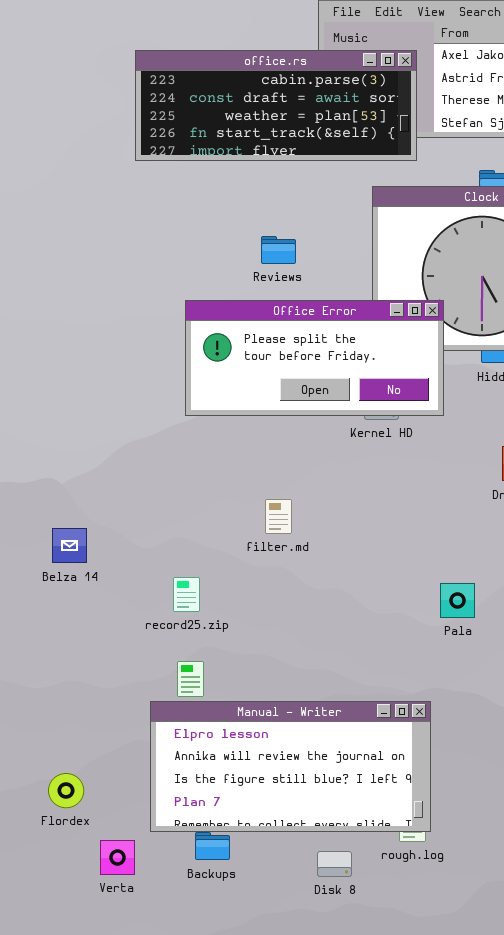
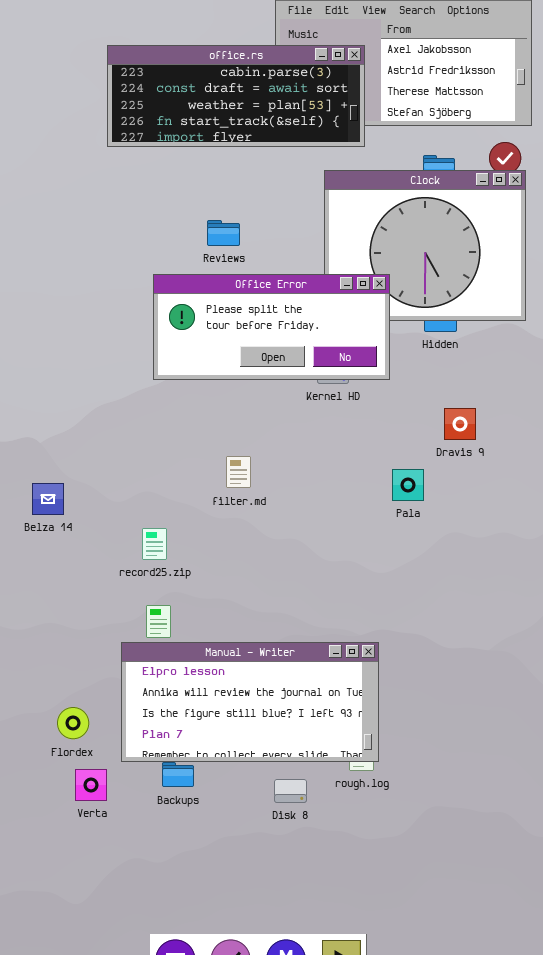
Reviews: [261,236,296,264] -> [207,220,240,246], moved
Pala: [440,583,475,618] -> [392,469,424,501], moved
Flordex: [48,773,84,808] -> [57,707,89,739], moved

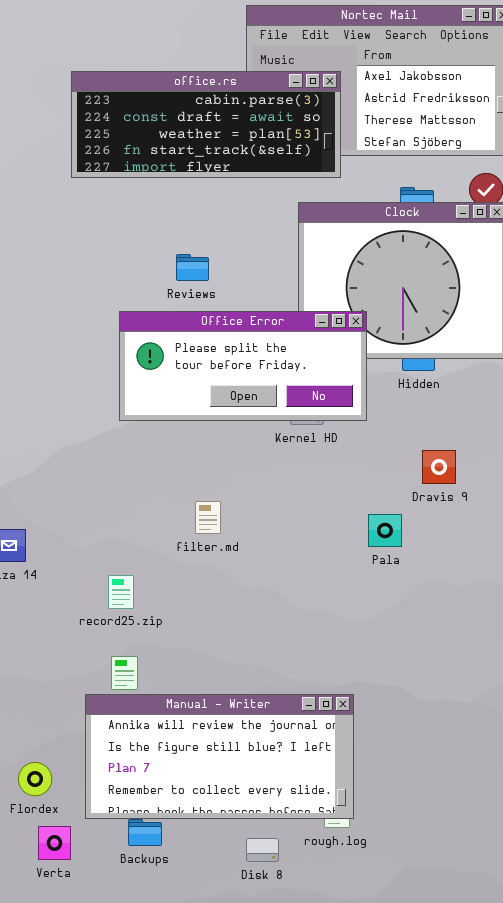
Manual - Writer: [121,642,379,762] -> [85,694,354,819], scrolled down 1 row

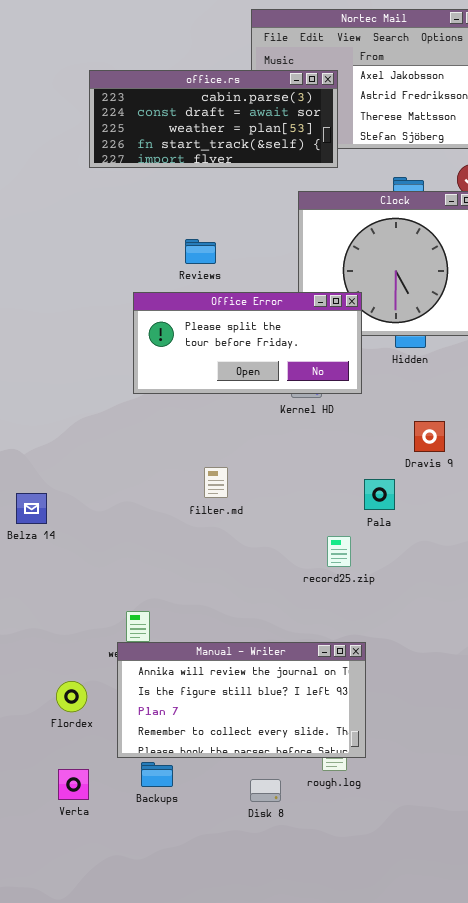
record25.zip: [108,575,134,609] -> [327,536,351,567], moved
Manual - Writer: [85,694,354,819] -> [117,642,366,758], moved
Flordex: [18,762,52,796] -> [56,681,87,712], moved

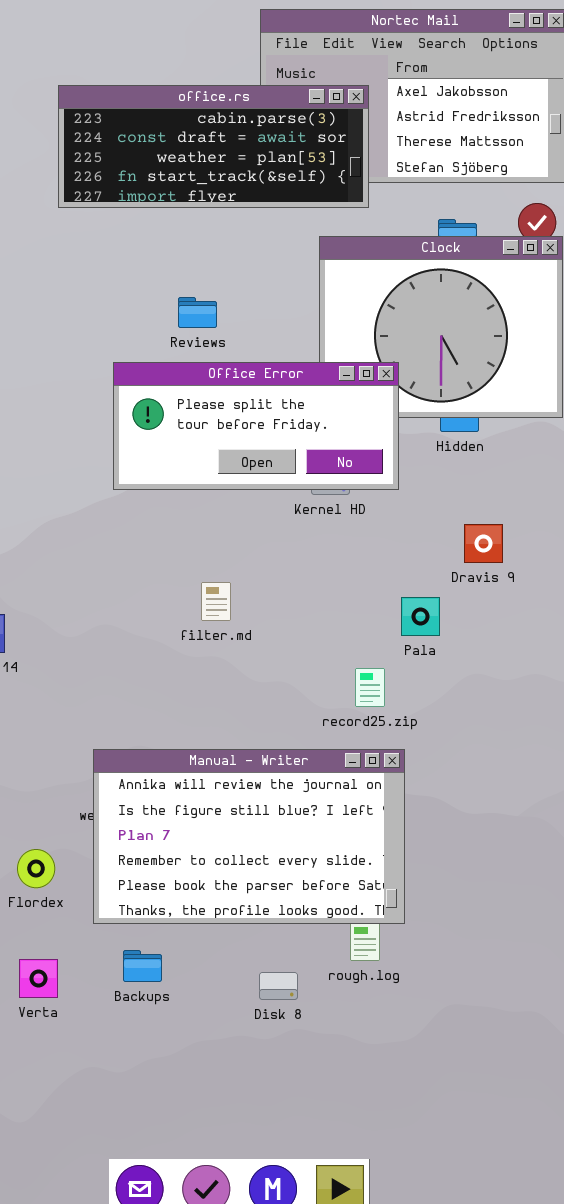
Manual - Writer: [117,642,366,758] -> [93,749,405,924], moved, resized

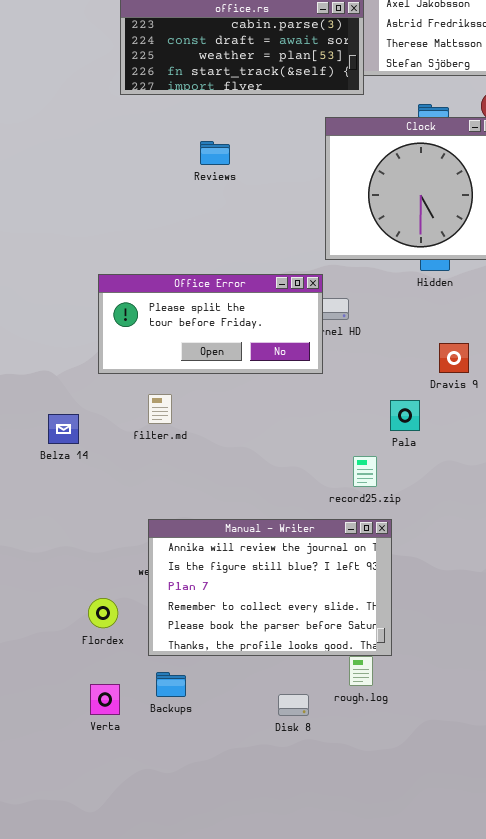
Reviews: [178,297,217,328] -> [200,141,230,165], moved
Office Error: [113,362,399,490] -> [98,274,323,374], moved
filter.md: [201,582,231,621] -> [148,394,172,424], moved
Backups: [123,950,162,982] -> [156,672,186,697], moved

